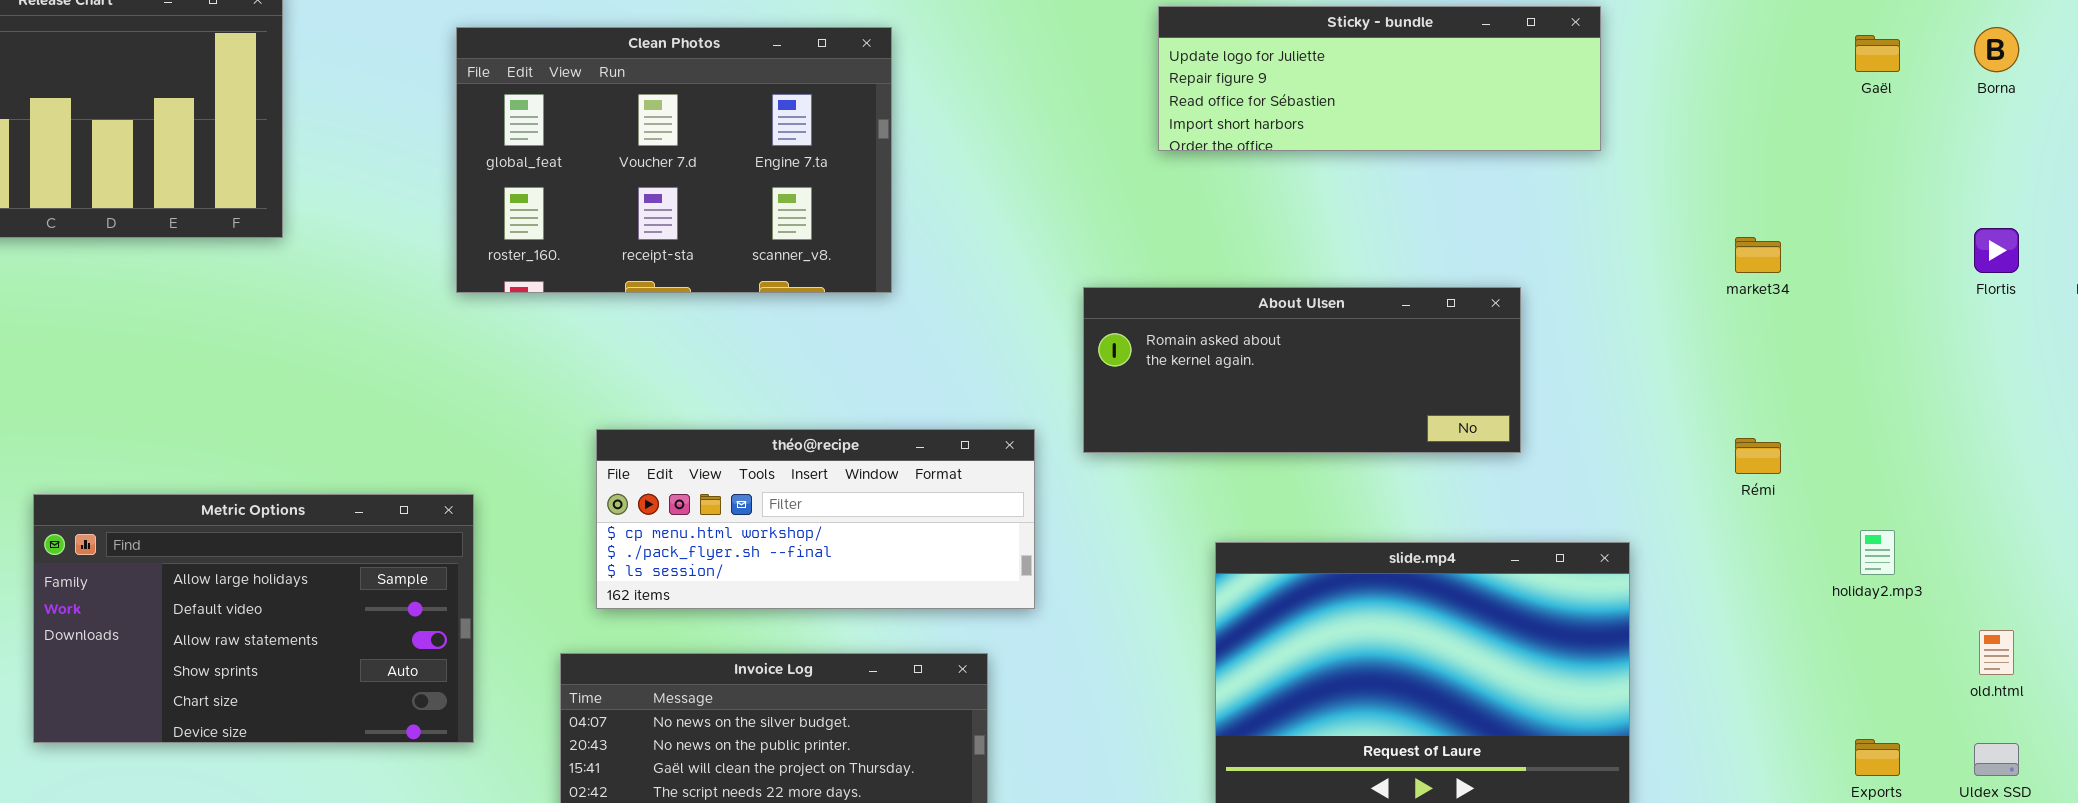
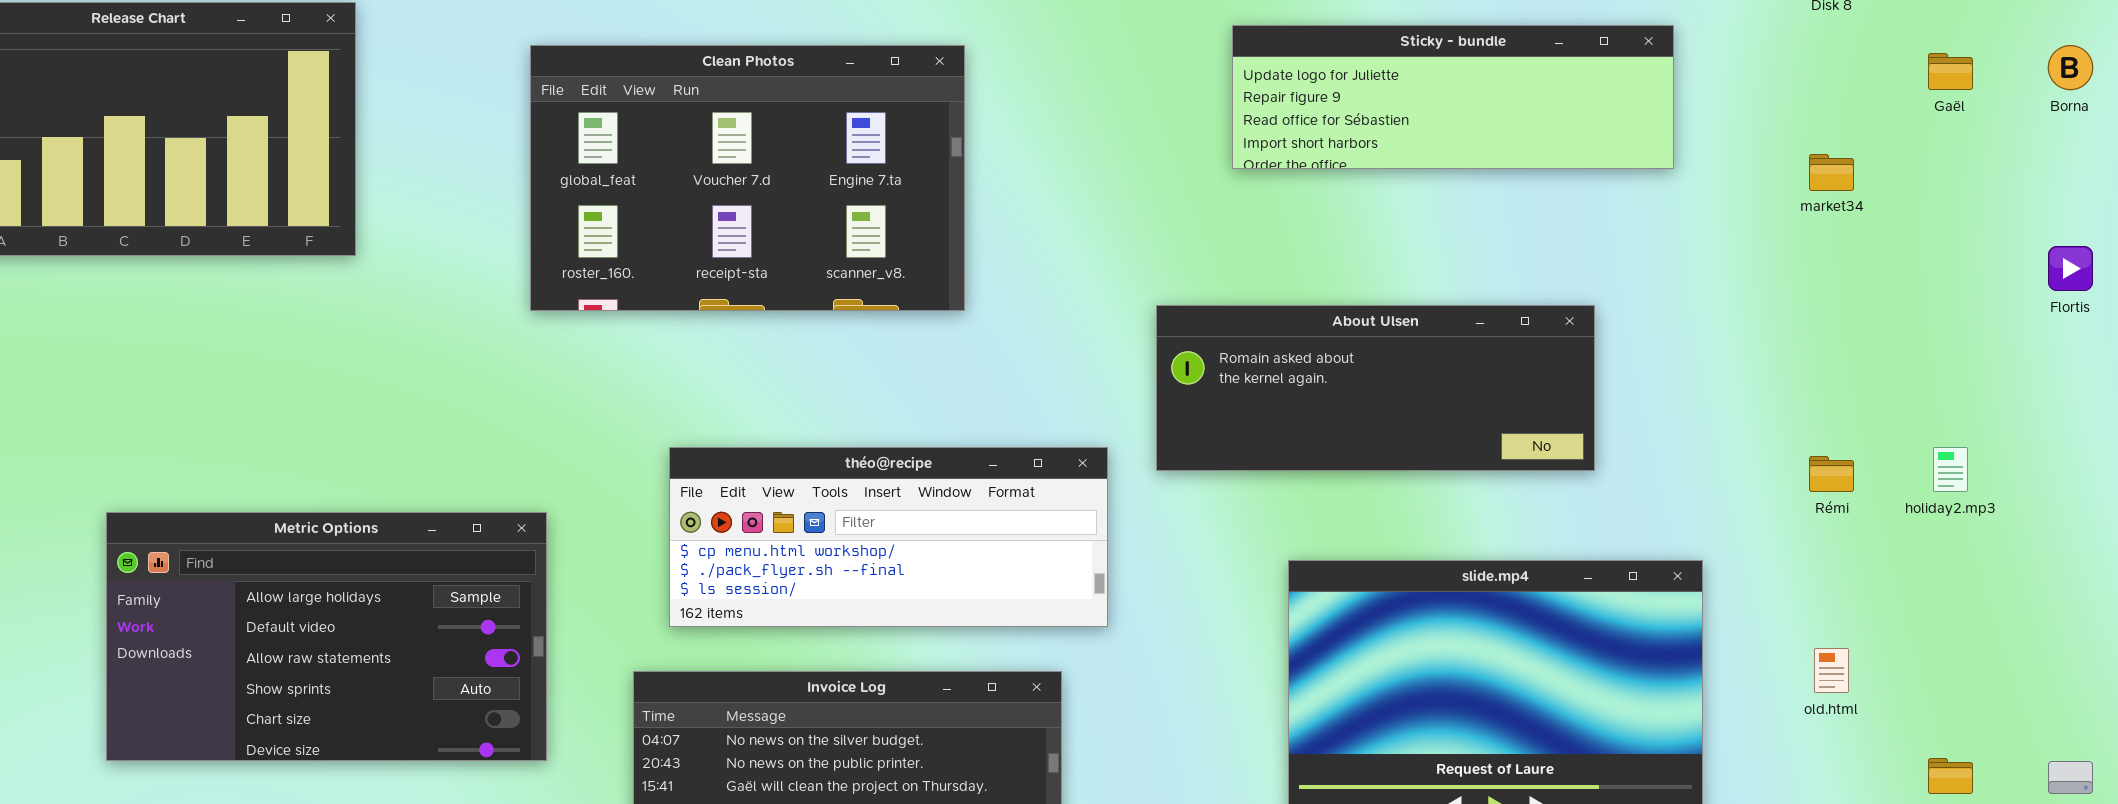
market34: [1735,237,1781,273] -> [1809,154,1854,191], moved
holiday2.mp3: [1860,530,1895,575] -> [1933,447,1968,492], moved
old.html: [1979,630,2014,675] -> [1814,648,1849,693], moved

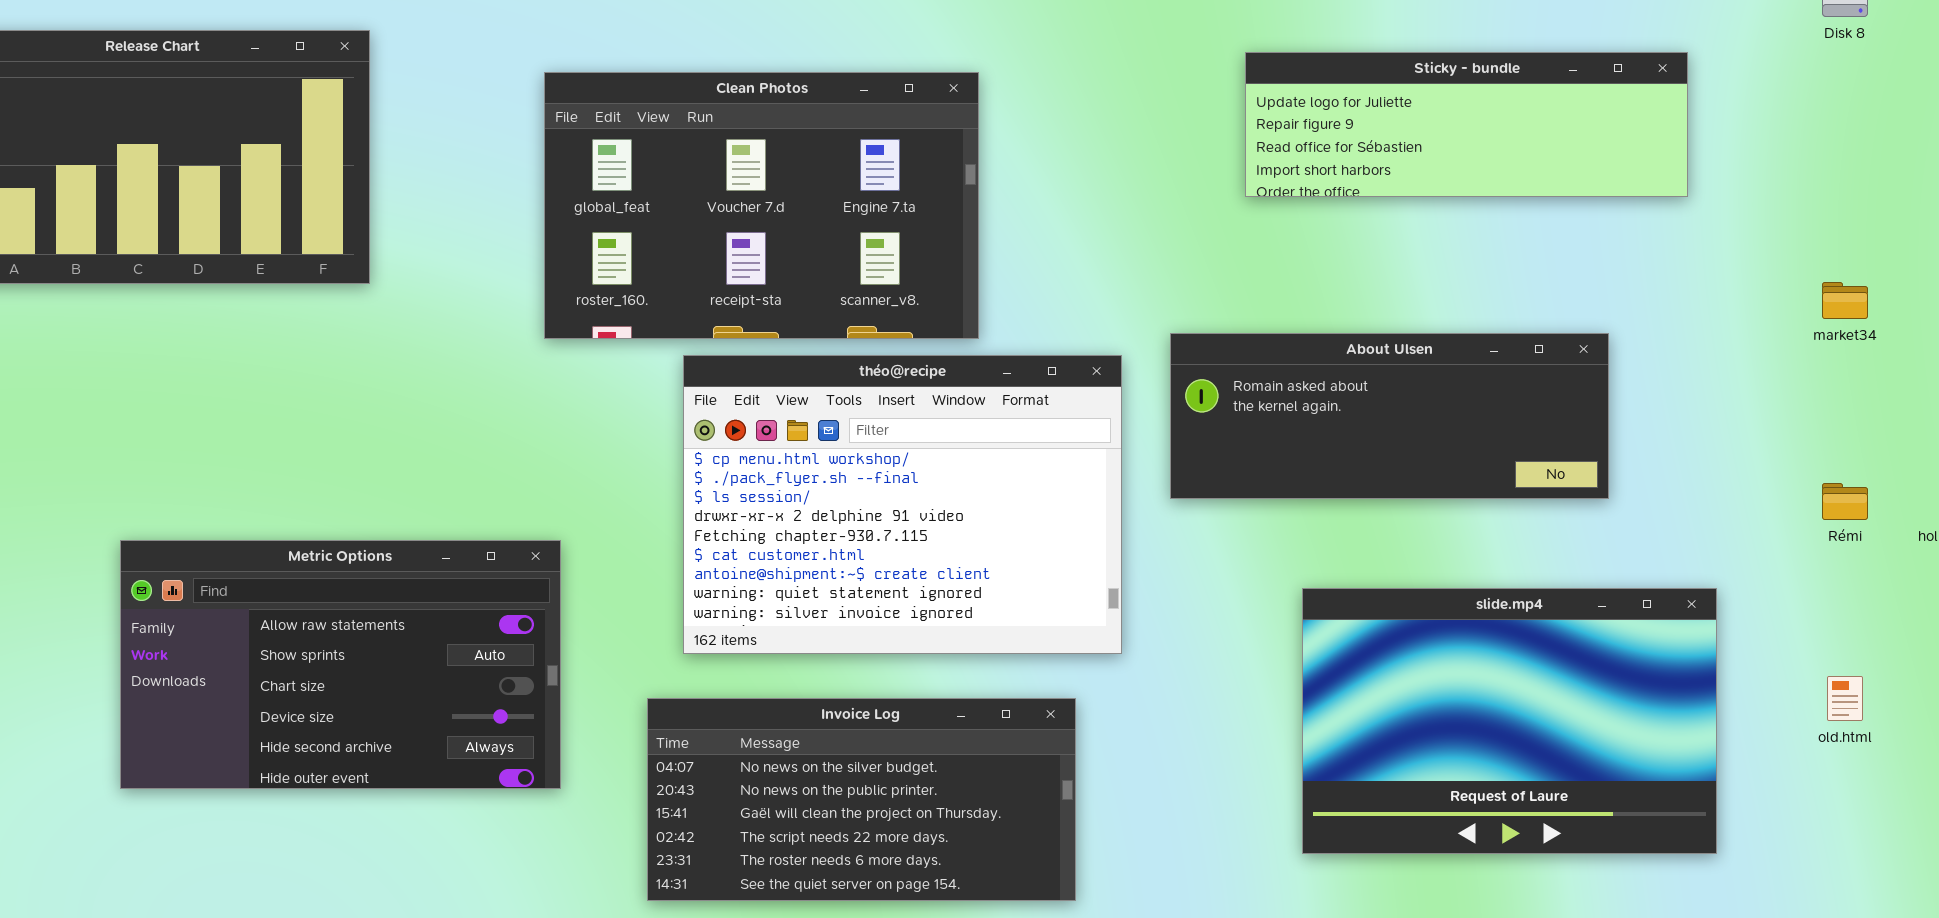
market34: [1809,154,1854,191] -> [1822,282,1868,319], moved
théo@recipe: [669,447,1108,627] -> [683,355,1122,654], resized
Metric Options: [106,512,547,761] -> [120,540,561,789], scrolled down 2 rows

